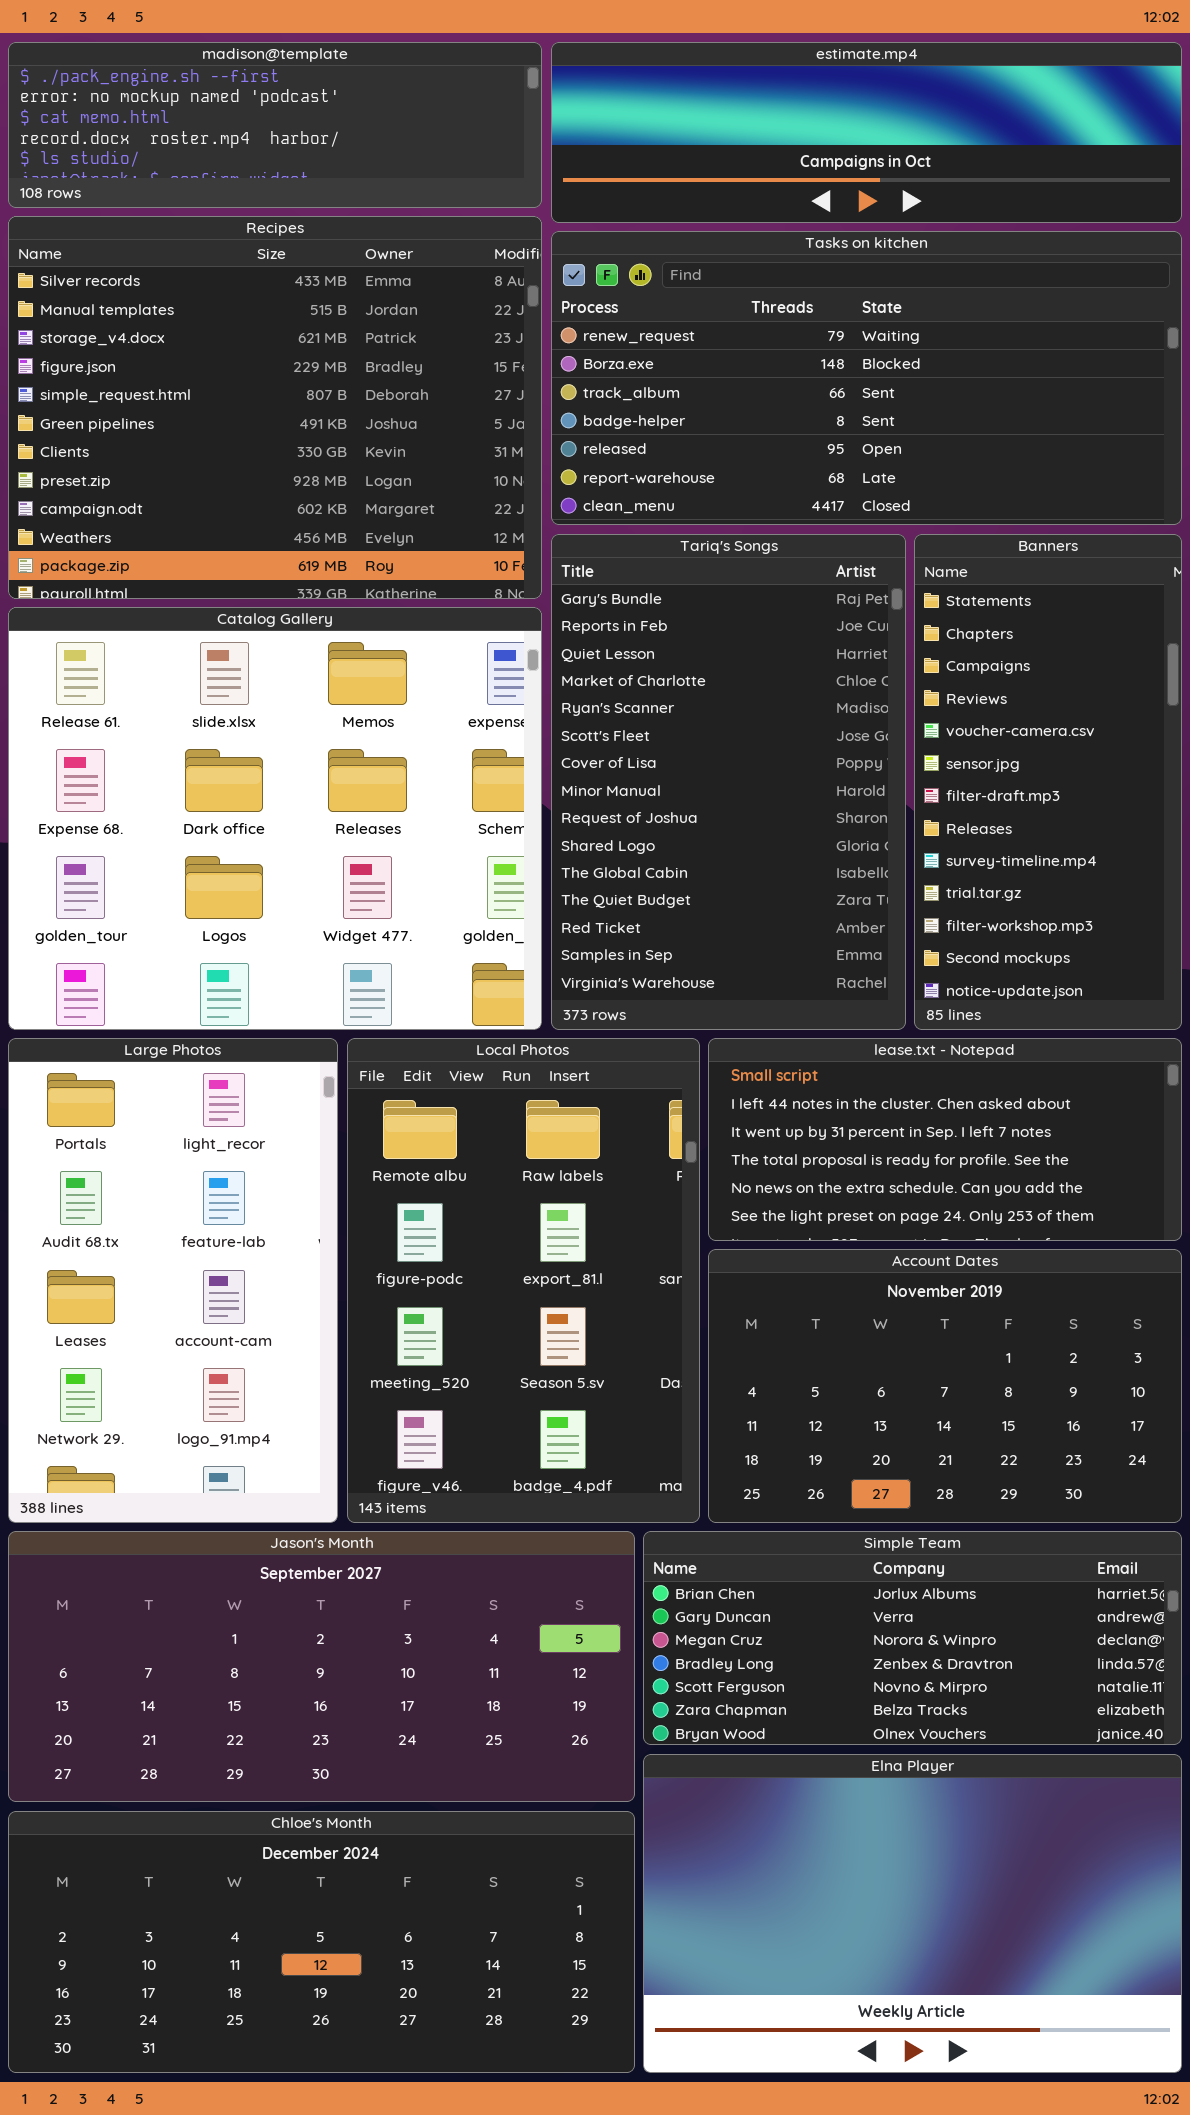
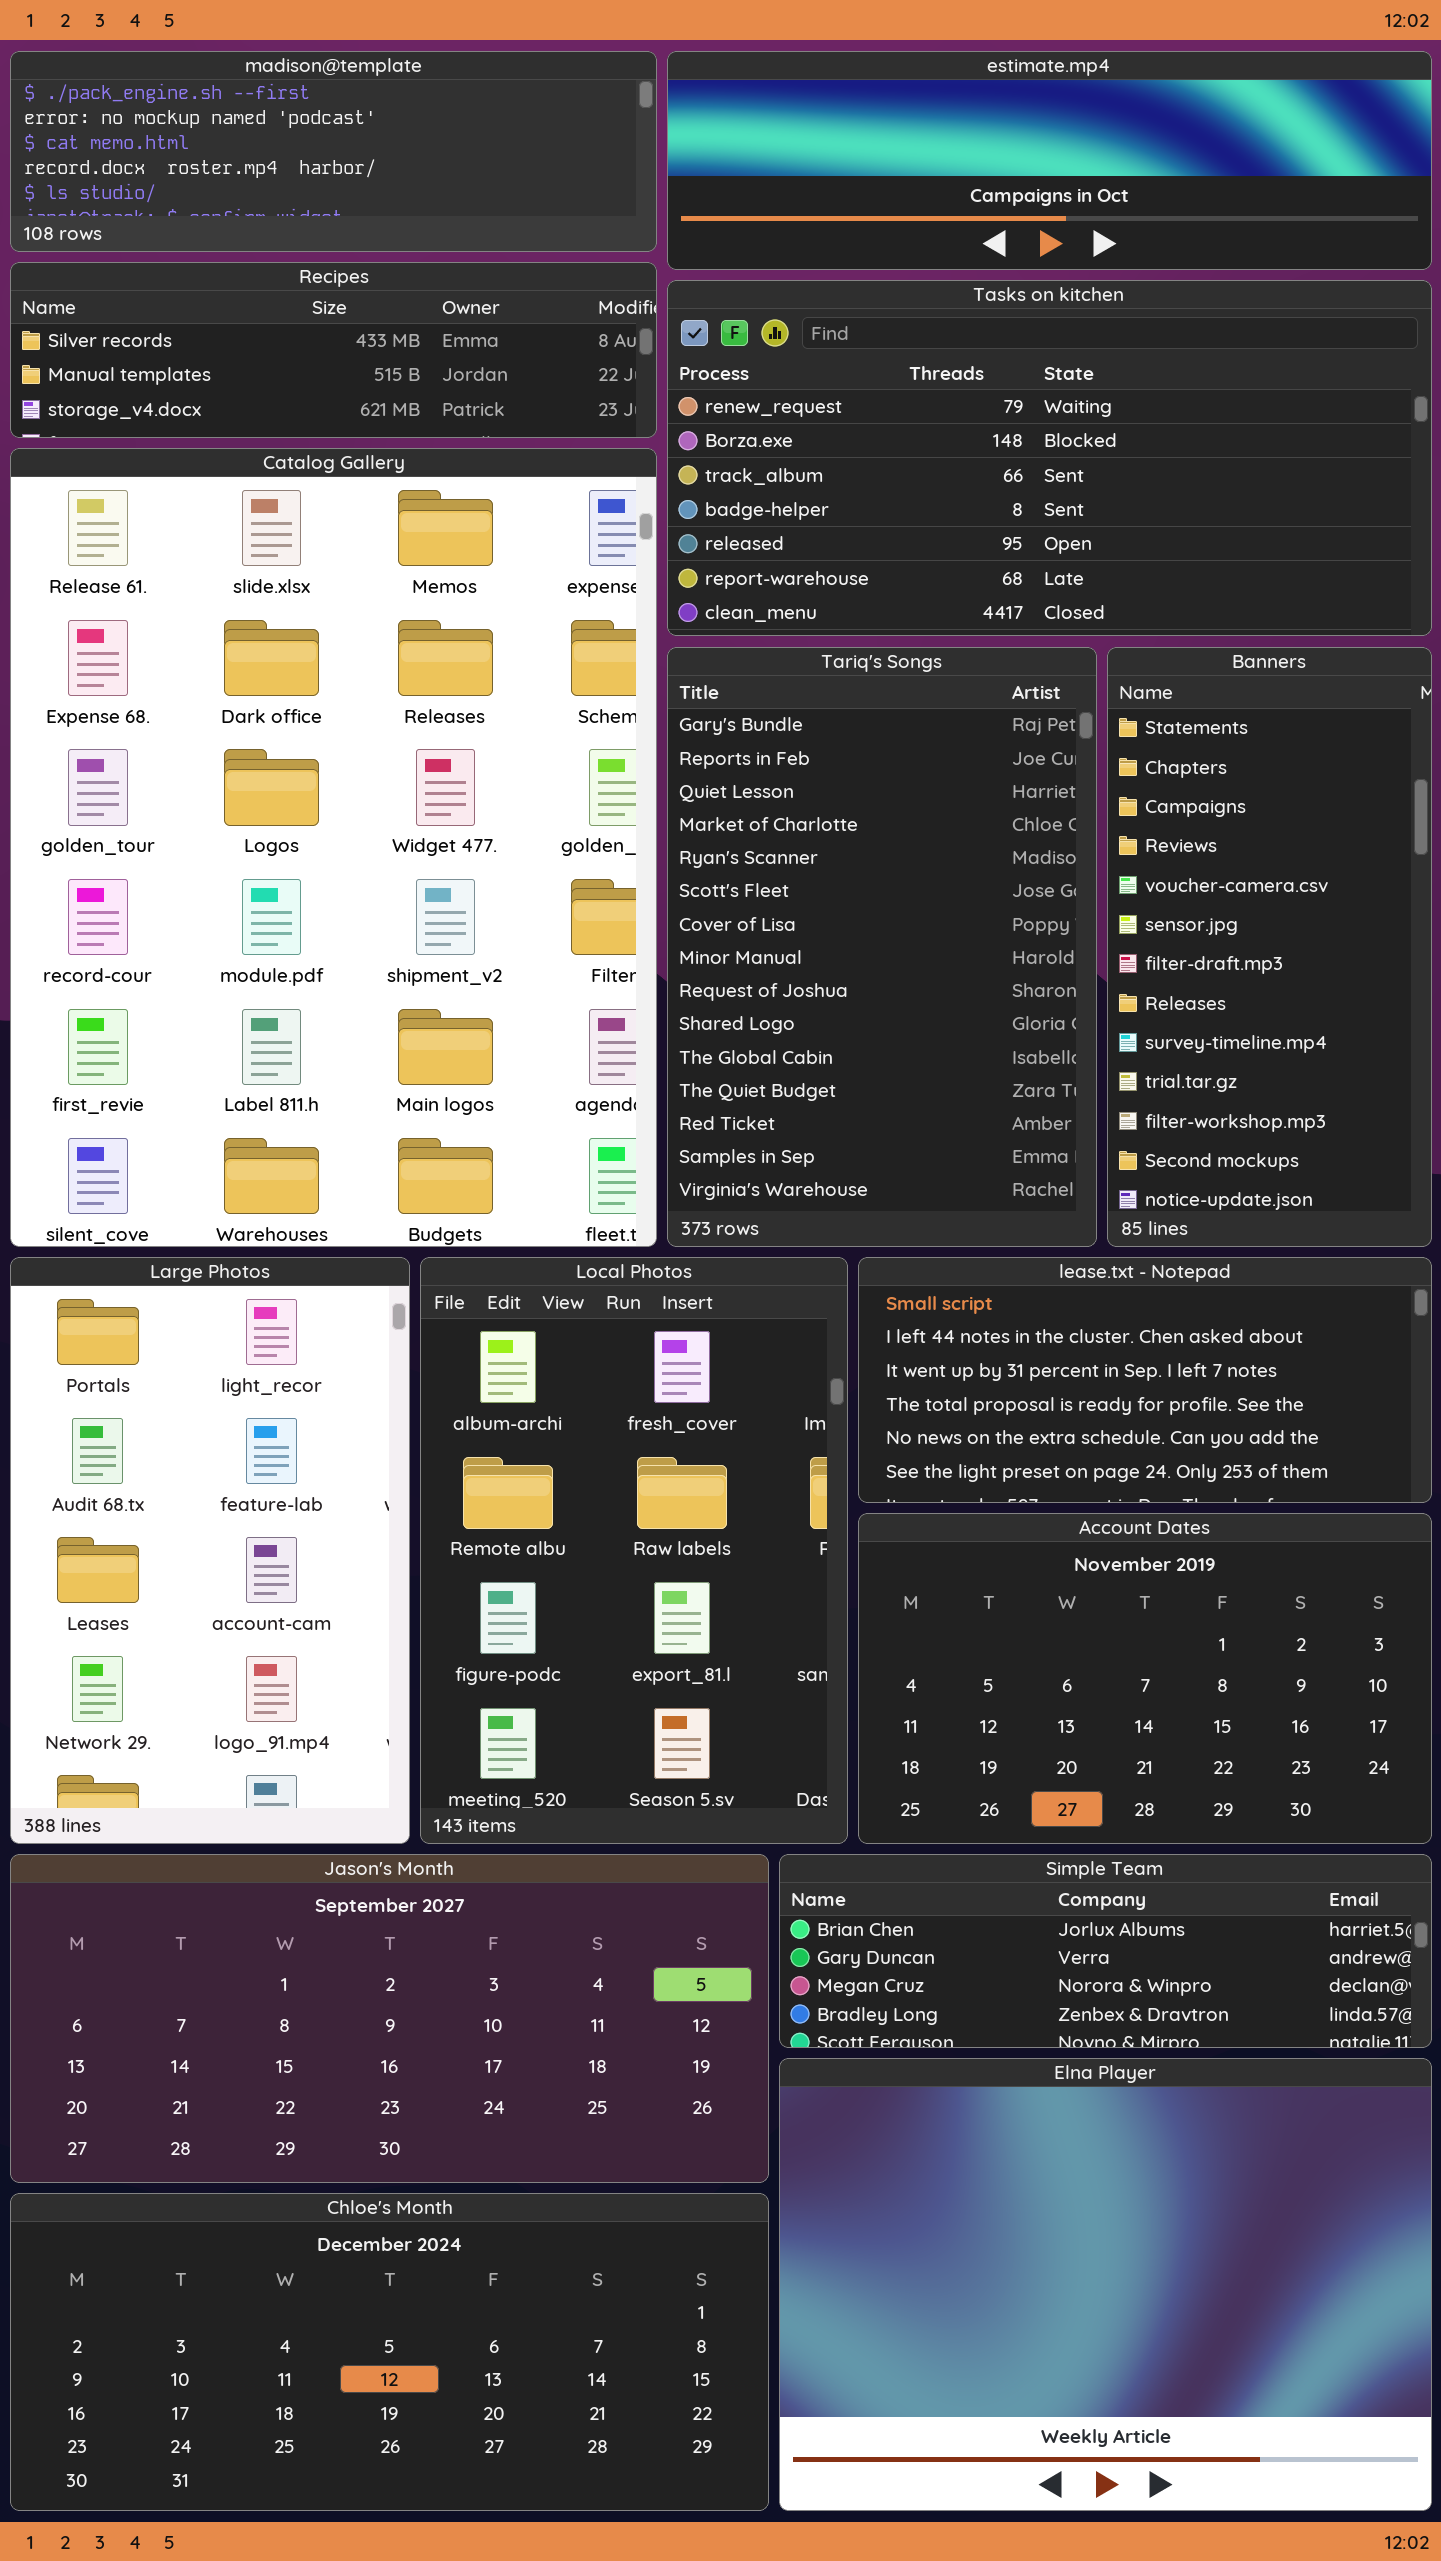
Recipes: [8,216,542,599] -> [10,262,657,438], resized
Catalog Gallery: [8,607,542,1030] -> [10,448,657,1247], resized
Local Photos: [347,1038,700,1523] -> [420,1257,848,1844], scrolled up 1 row
Simple Team: [643,1531,1182,1745] -> [779,1854,1432,2048], resized
Elna Player: [643,1754,1182,2073] -> [779,2058,1432,2511], resized

